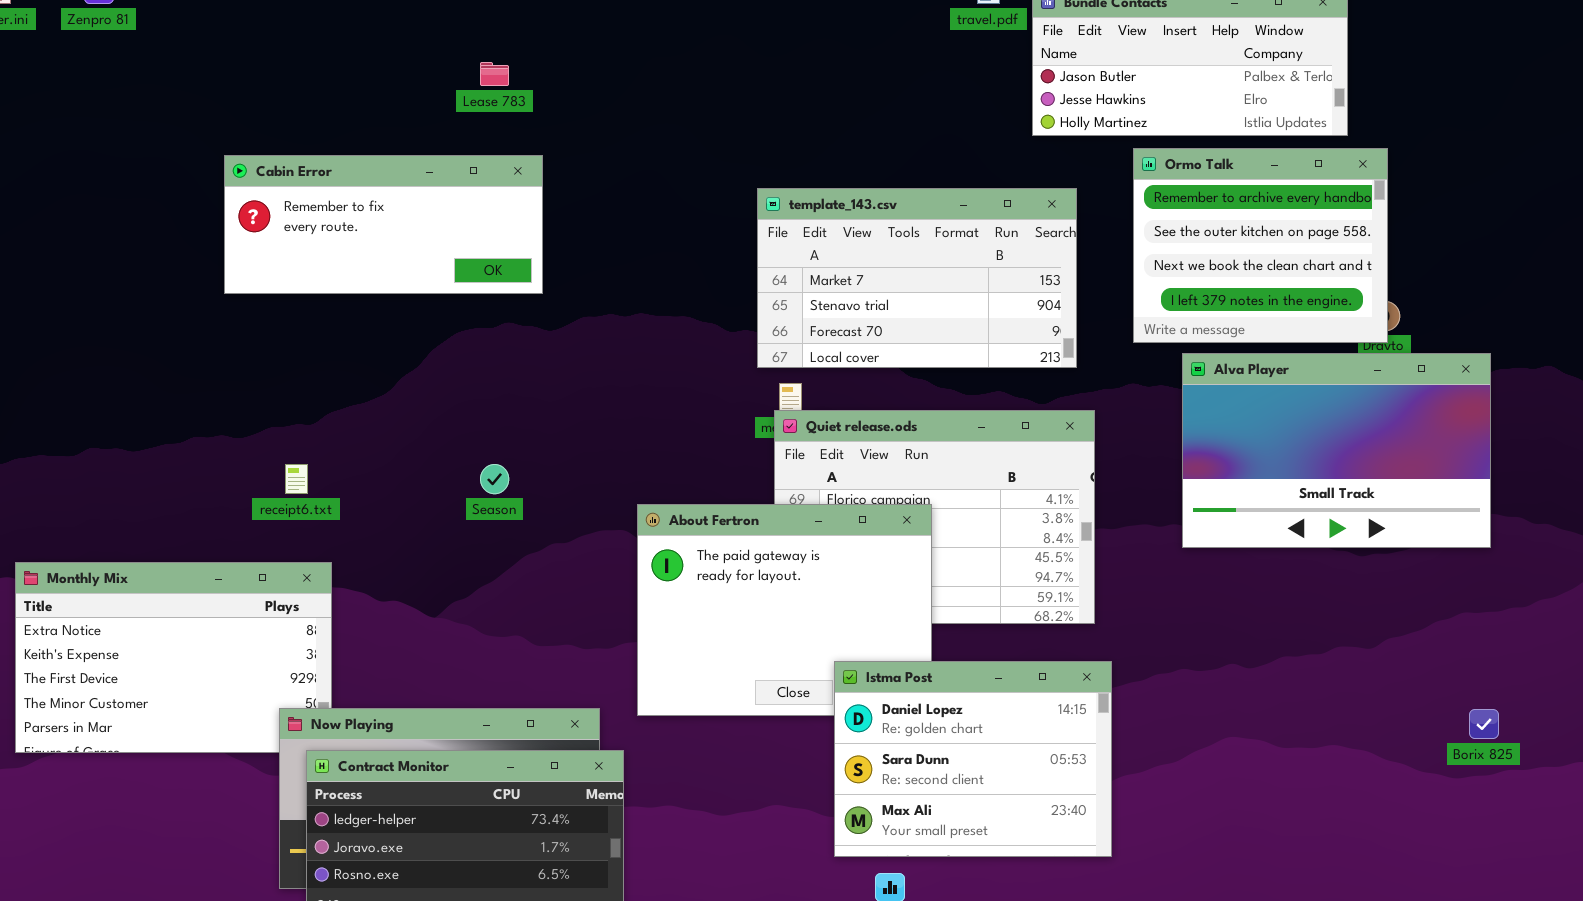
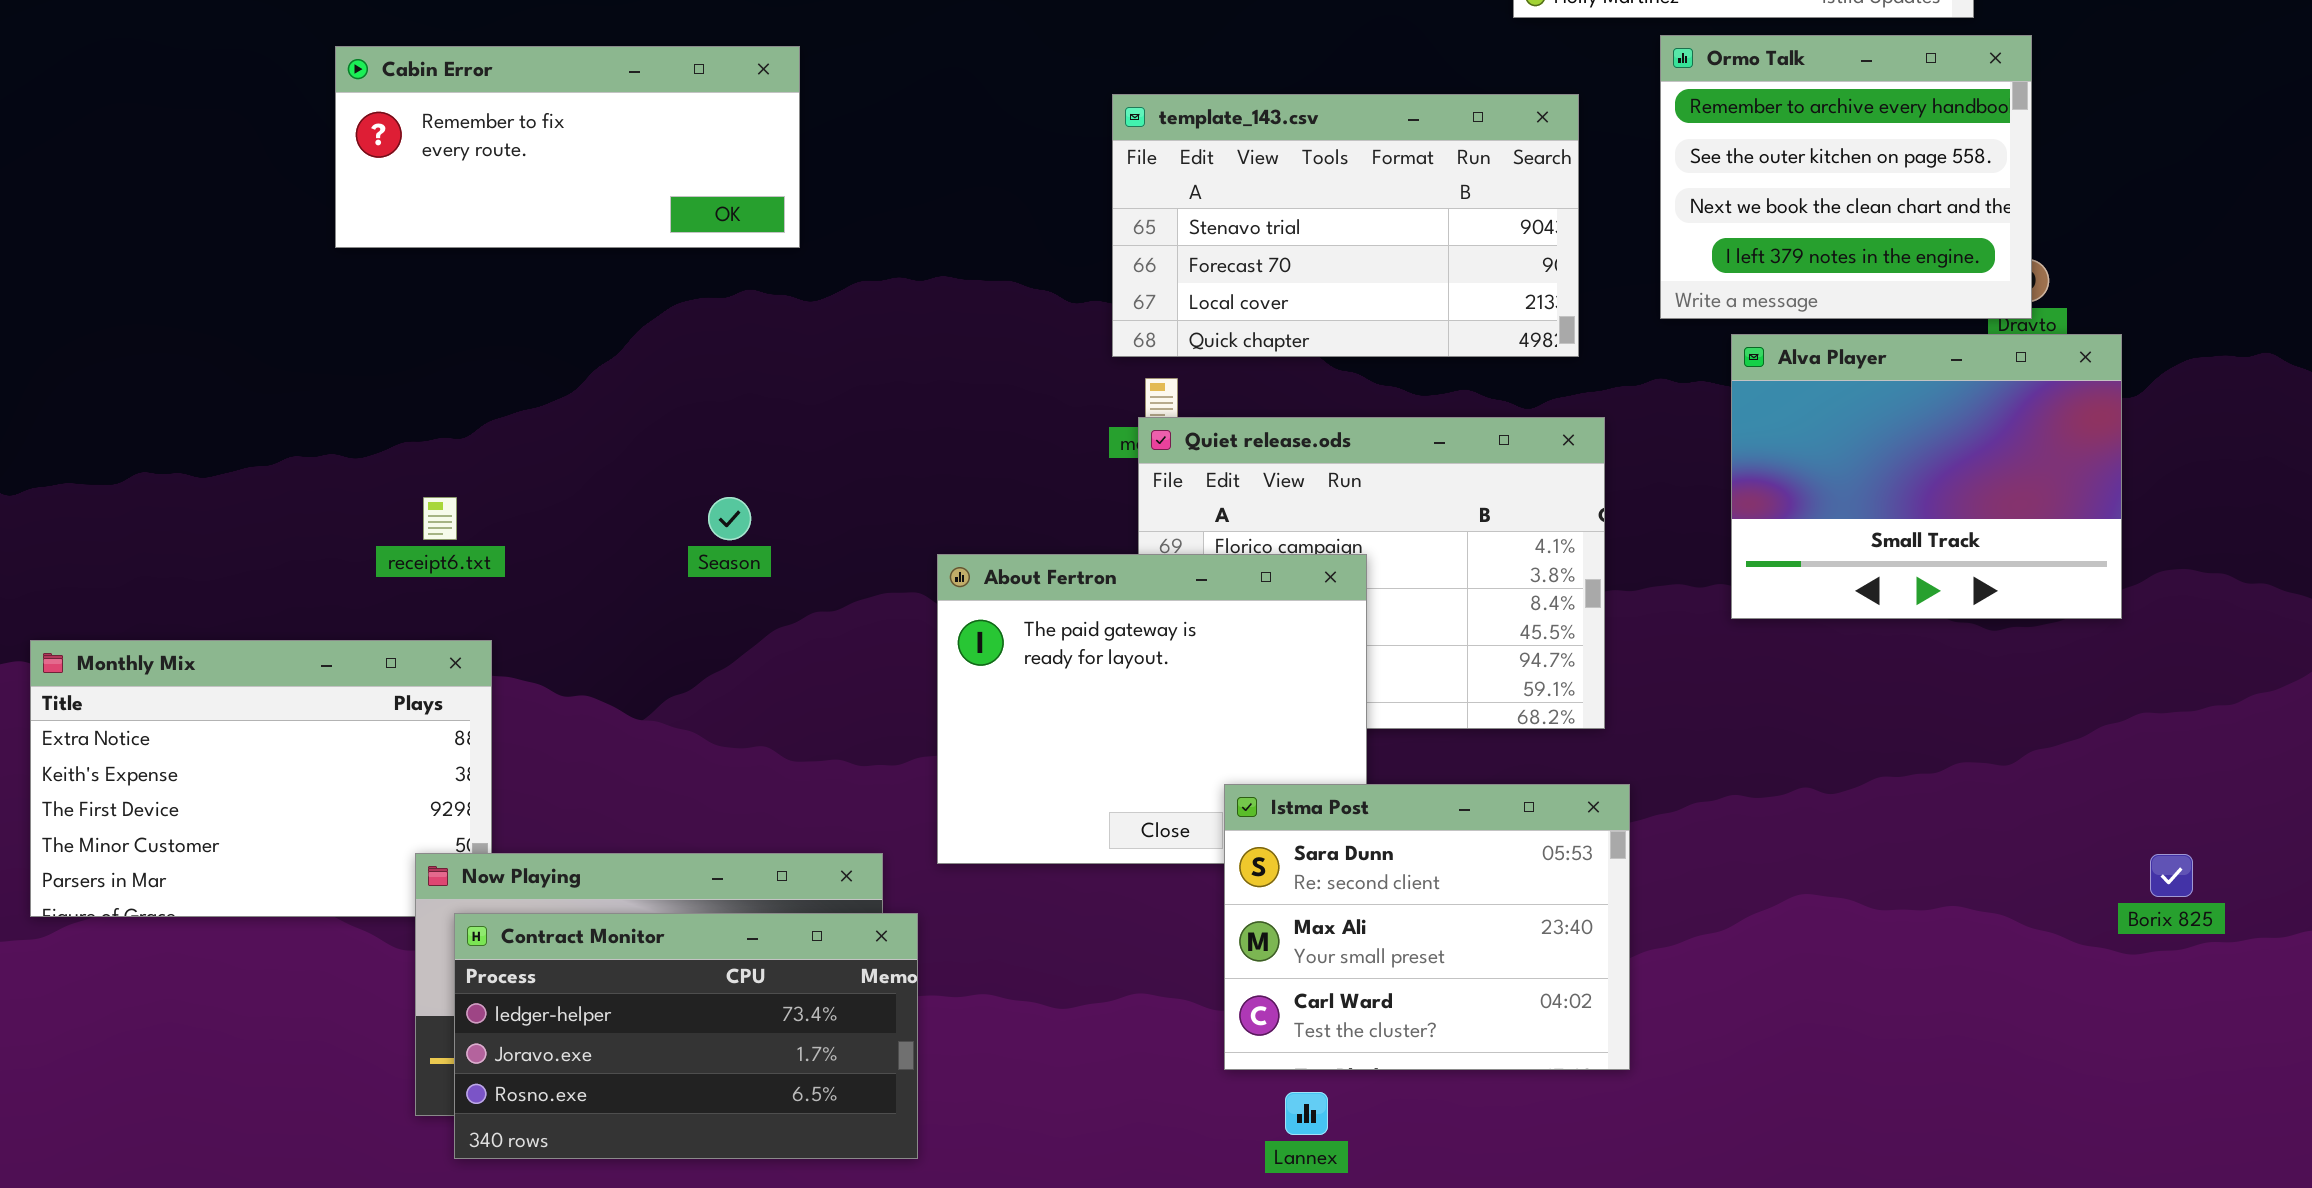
template_143.csv: [757,188,1077,368] -> [1112,94,1579,357], scrolled down 1 row
Alva Player: [1182,353,1491,548] -> [1731,334,2122,619], resized
Istma Post: [834,661,1112,857] -> [1224,784,1630,1070], scrolled down 1 row

